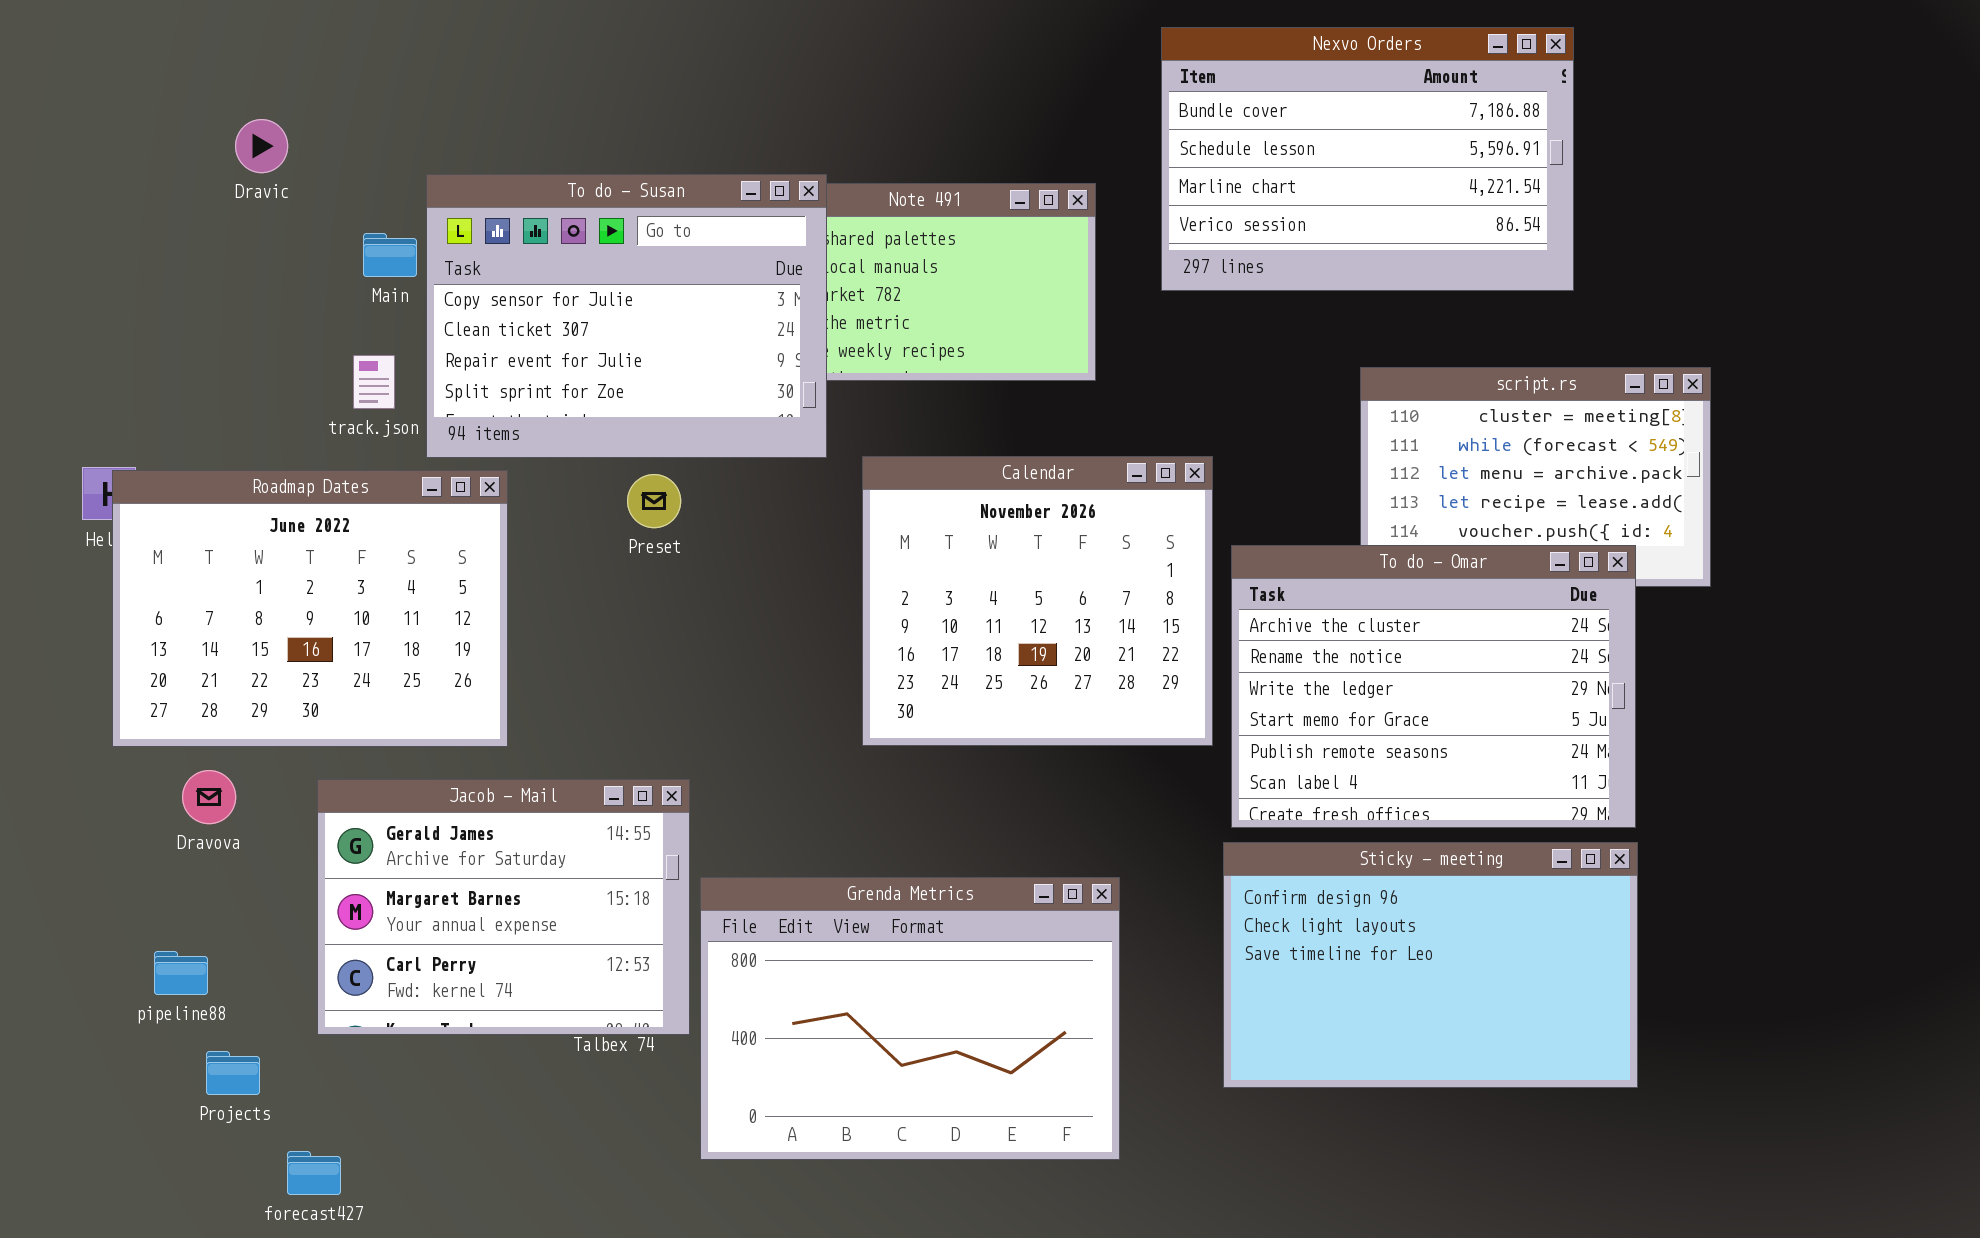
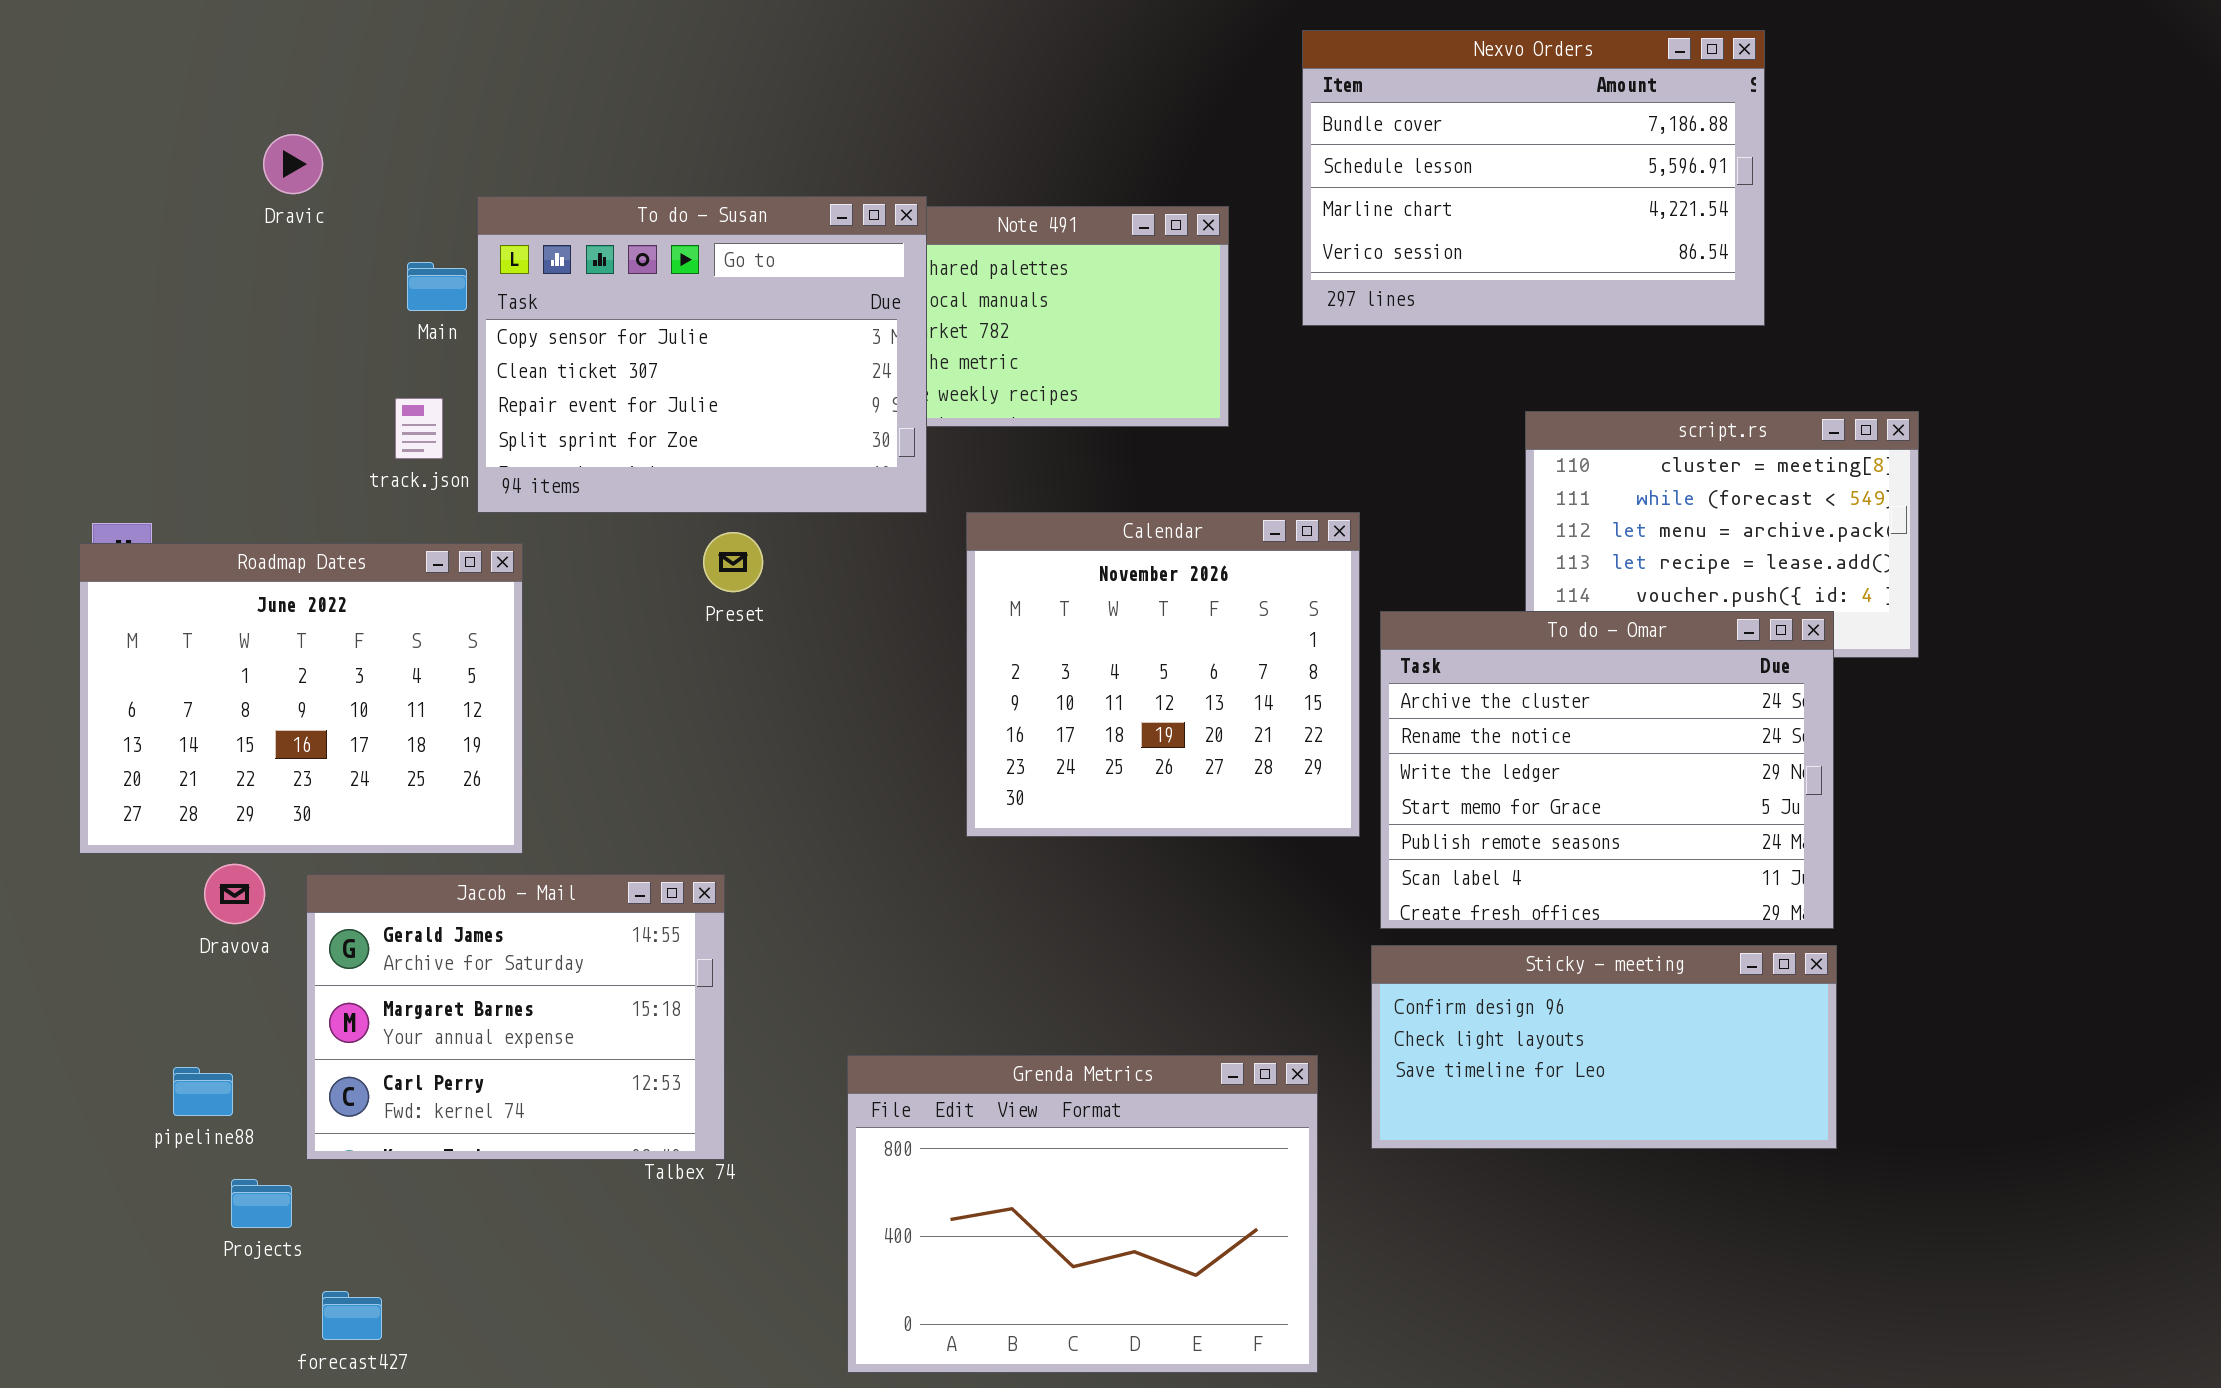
Roadmap Dates: [112,470,508,747] -> [79,543,523,854], moved
Jacob - Mail: [317,779,690,1035] -> [306,874,725,1160], moved
Sticky - meeting: [1223,842,1638,1088] -> [1371,945,1837,1149], resized
Grenda Metrics: [700,877,1120,1160] -> [847,1055,1318,1373], moved

